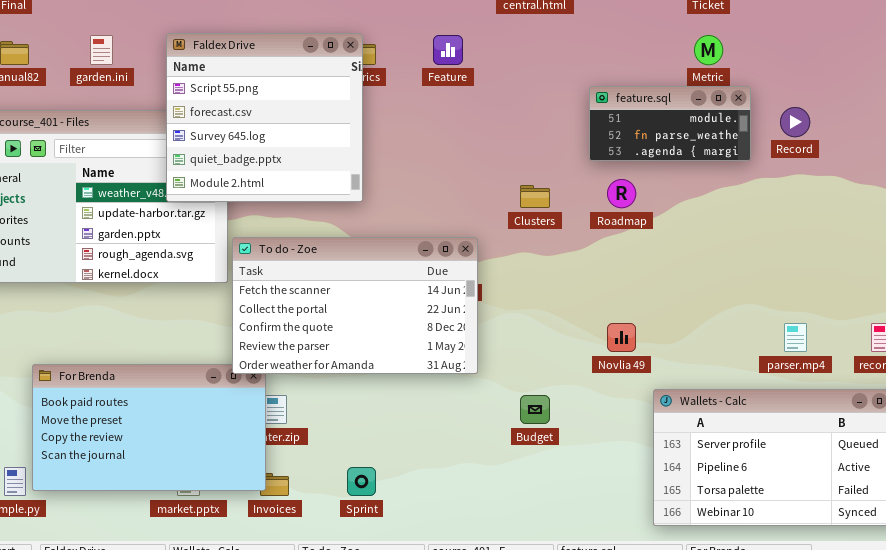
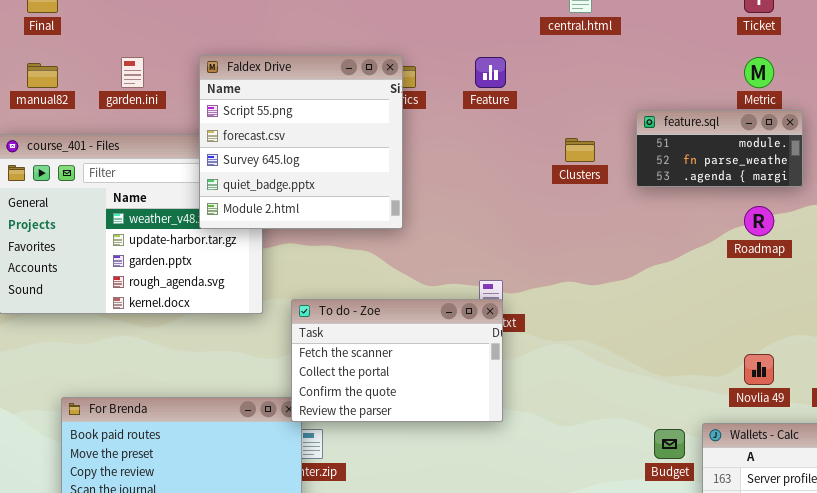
Roadmap: [607,179,636,208] -> [744,206,774,236], moved
Clusters: [520,185,550,208] -> [565,138,595,162], moved
To do - Zoe: [232,237,478,374] -> [291,299,503,422], moved, resized
Novlia 49: [607,323,636,352] -> [744,354,774,385], moved
Budget: [520,395,550,424] -> [654,429,685,459], moved

